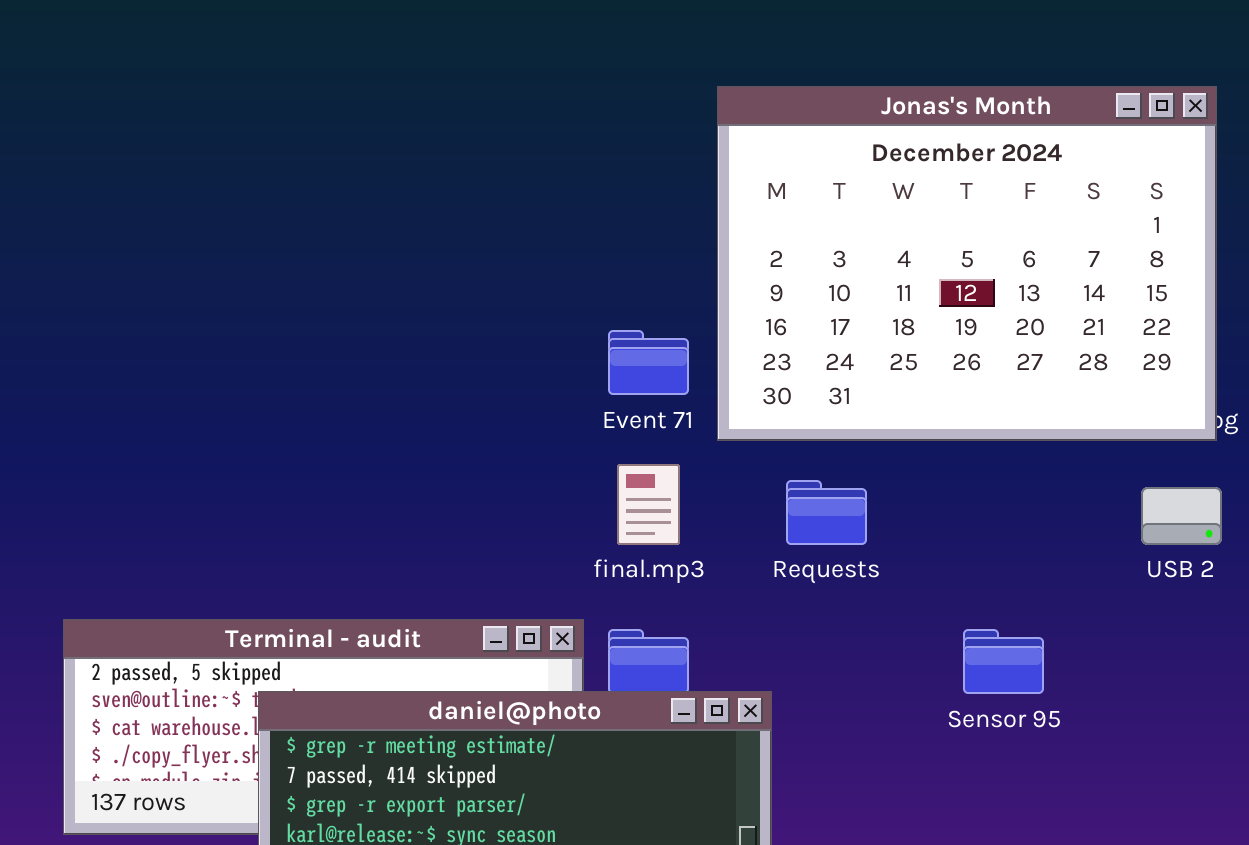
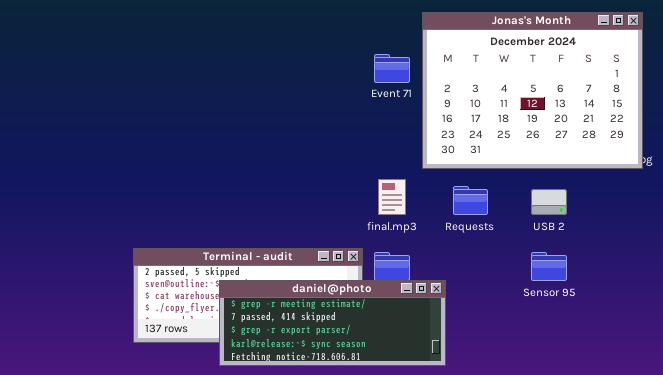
Event 71: [608,330,689,395] -> [374,54,410,83], moved
USB 2: [1141,487,1222,545] -> [531,189,567,215], moved

